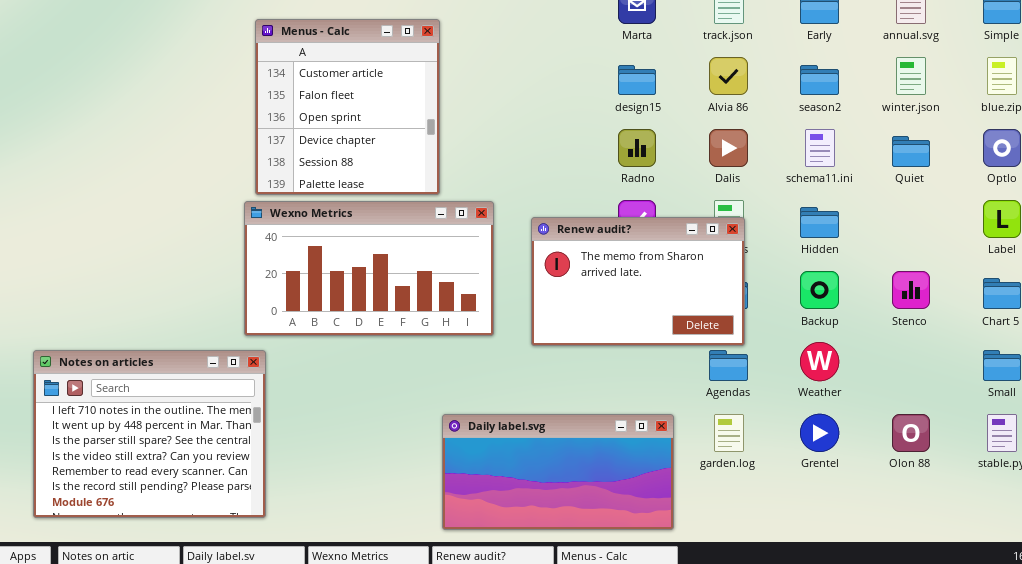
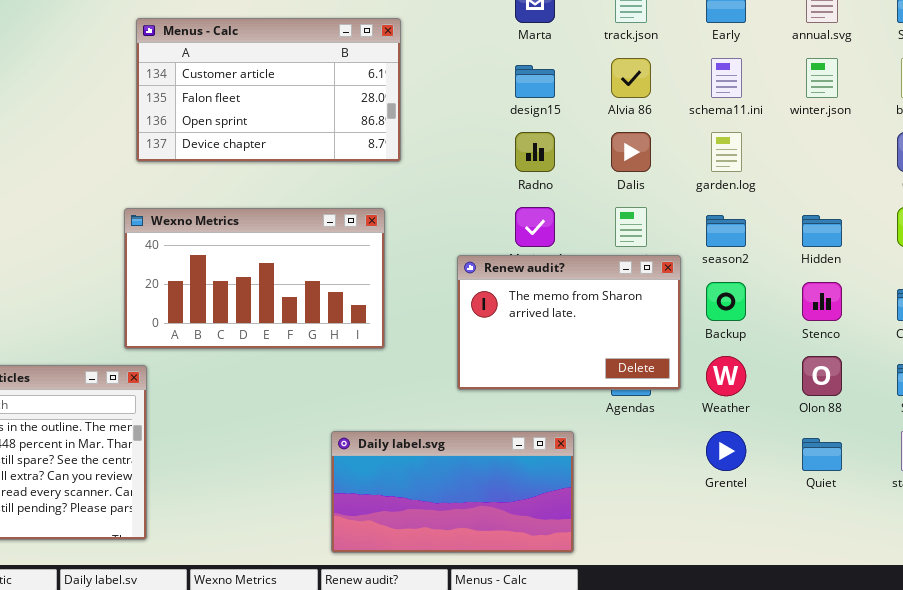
Menus - Calc: [255,19,440,195] -> [136,18,401,162], resized
season2: [800,65,839,95] -> [706,215,746,247], moved
schema11.ini: [805,129,835,167] -> [711,58,742,98], moved
Quiet: [892,136,930,167] -> [802,438,842,471], moved
Hidden: [800,207,839,238] -> [802,215,842,247], moved
Renew audit?: [531,217,745,346] -> [457,255,681,390], moved
garden.log: [714,414,744,452] -> [711,132,742,172], moved
Olon 88: [892,414,930,452] -> [802,356,842,396], moved

